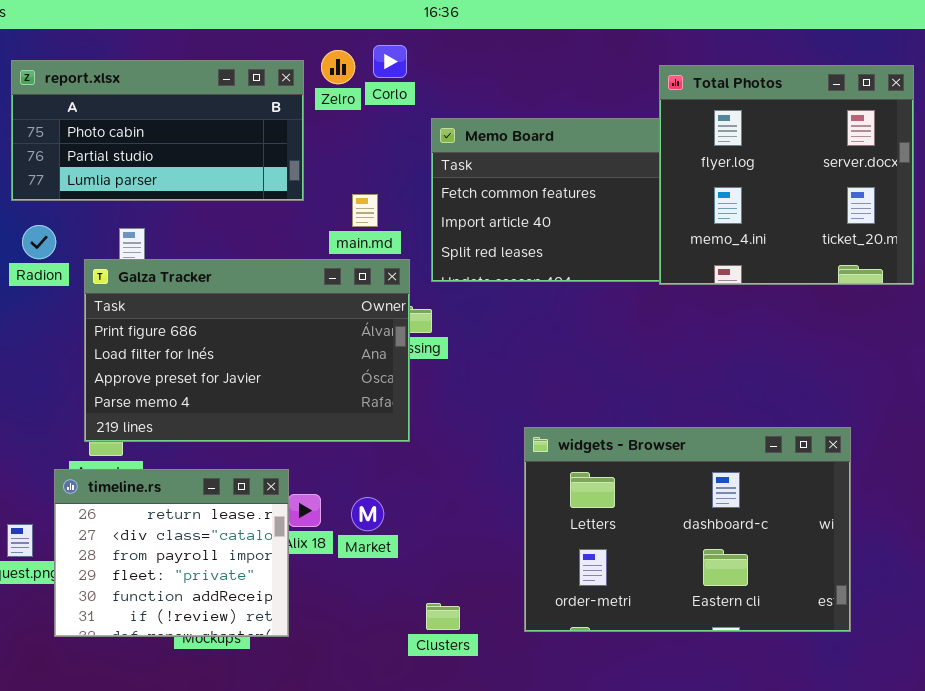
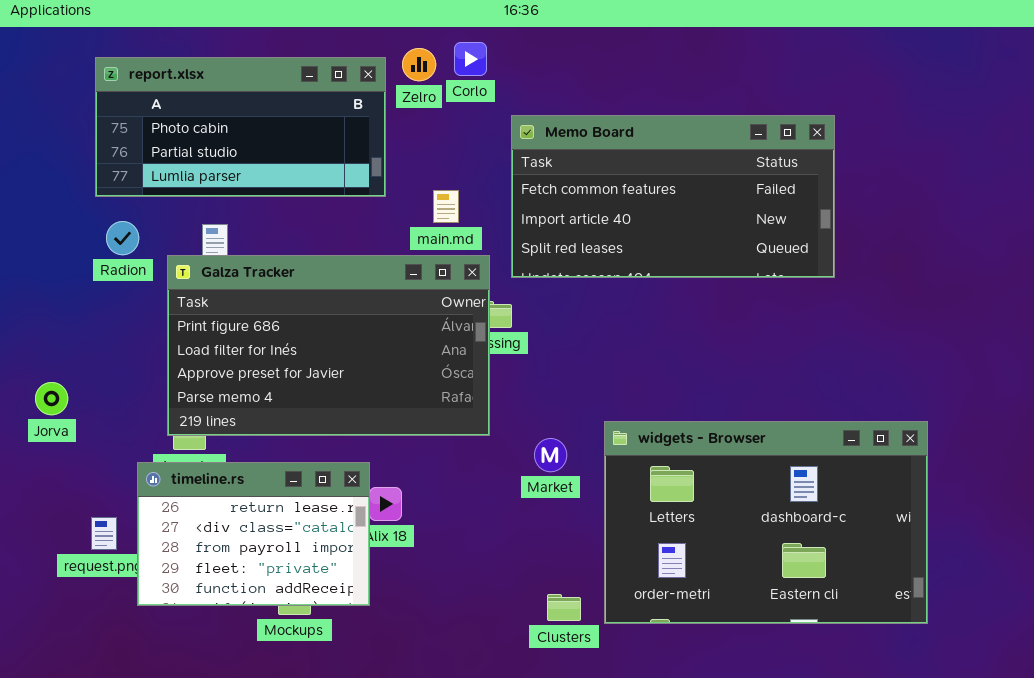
Total Photos: [659,65,914,285] -> none, closed
timeline.rs: [54,469,289,637] -> [137,462,370,606], resized
Market: [351,497,384,531] -> [534,438,567,472], moved
Clusters: [426,603,460,630] -> [547,594,581,621], moved

